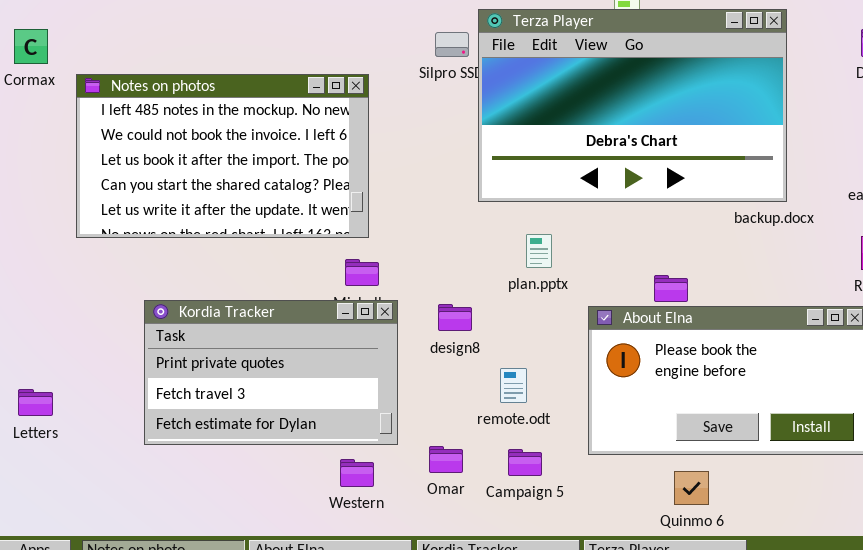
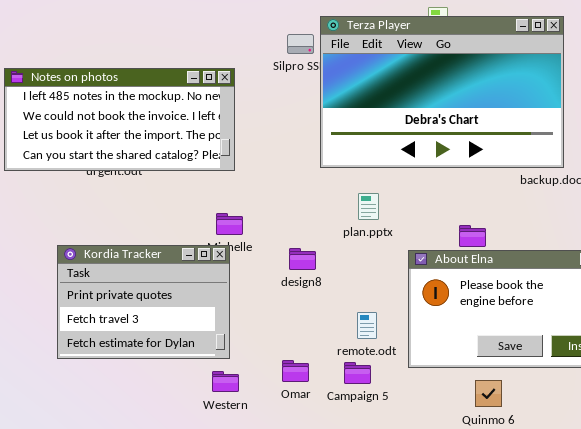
Notes on photos: [76,74,369,238] -> [4,68,235,171], resized
Kordia Tracker: [144,300,398,445] -> [57,245,230,359], resized
remote.odt: [500,368,527,403] -> [357,312,377,339], moved

